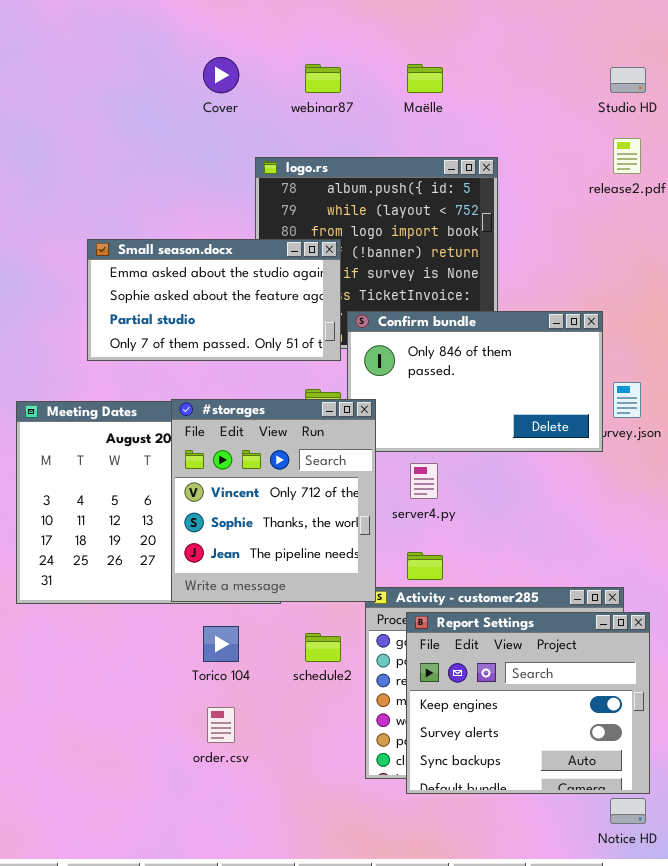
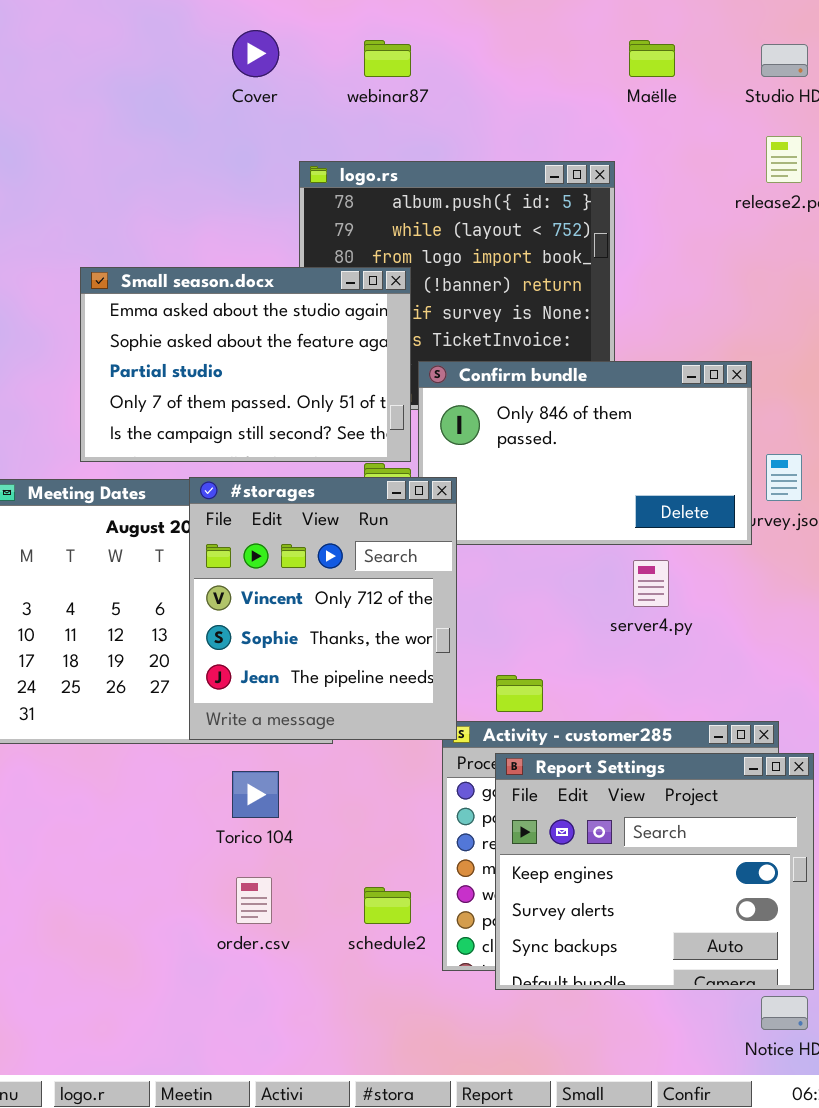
Maëlle: [407,64,443,93] -> [629,40,675,77], moved
Small season.docx: [87,239,341,361] -> [80,267,411,462], resized
server4.py: [410,463,438,499] -> [633,560,669,607], moved
schedule2: [305,633,341,662] -> [364,887,411,924], moved

